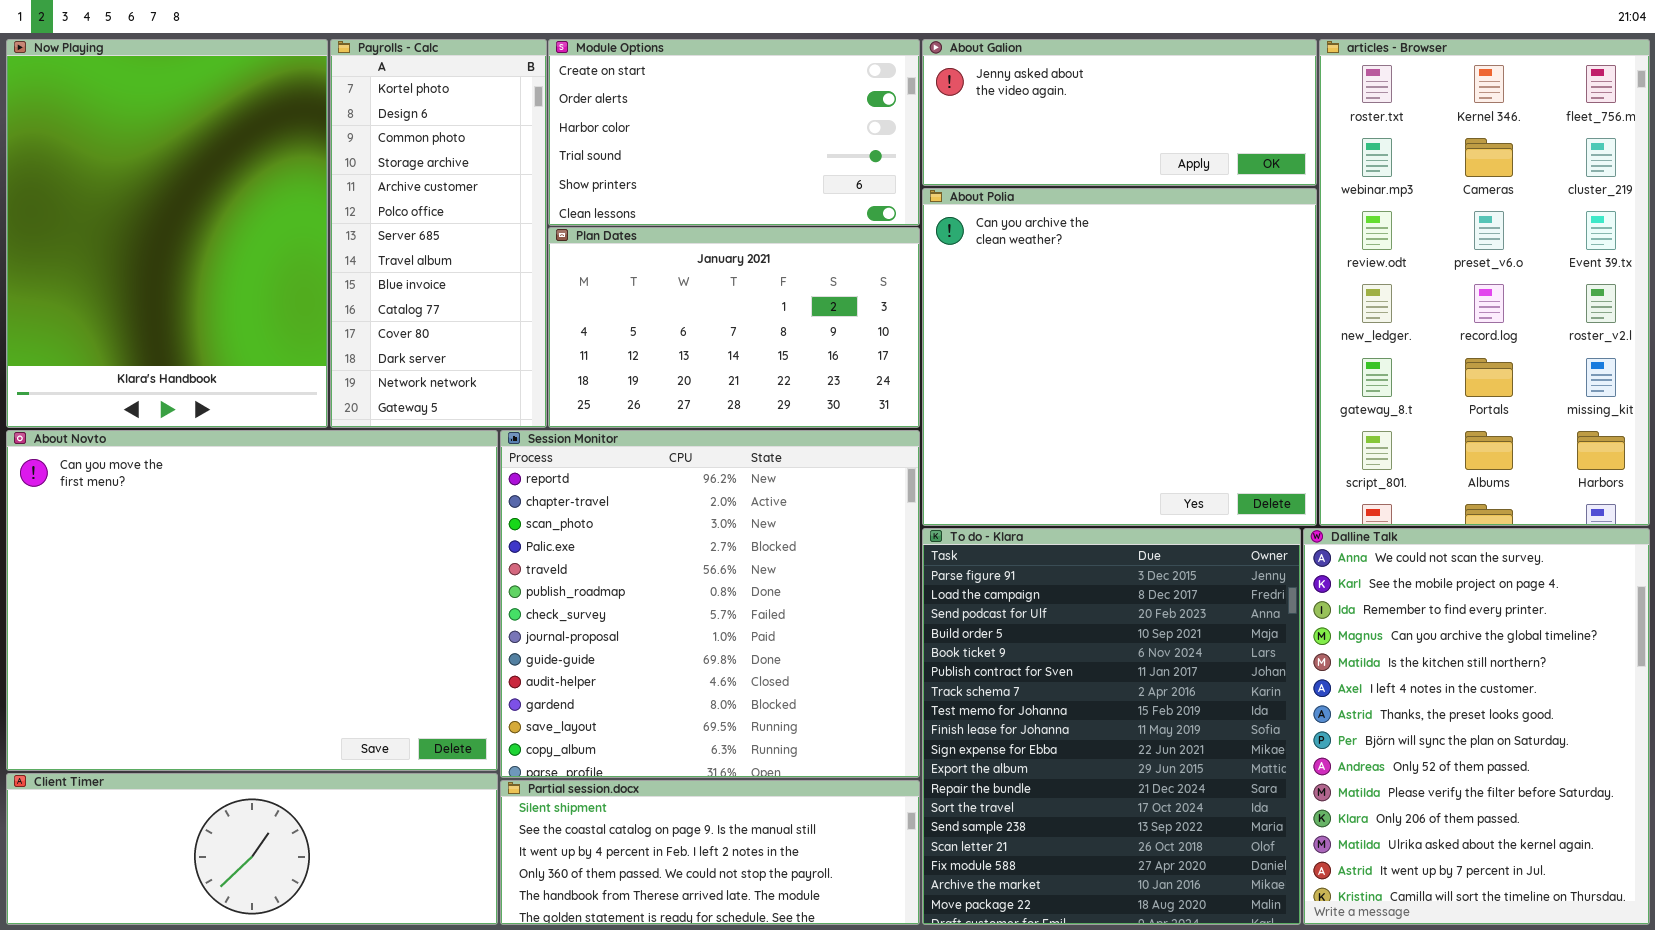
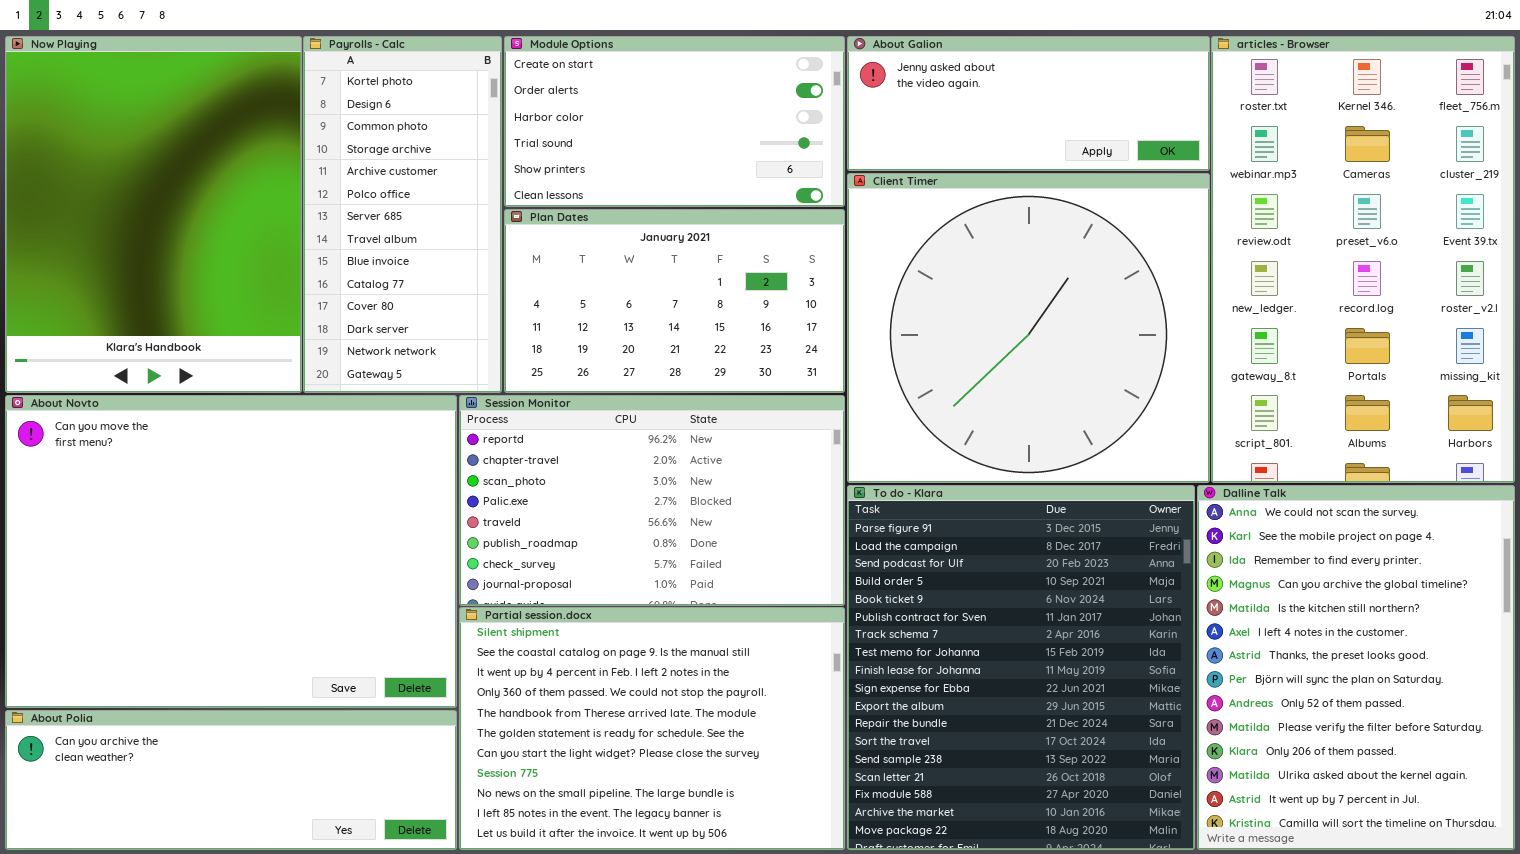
About Polia: [922,188,1317,526] -> [5,710,457,850], moved, resized
Session Monitor: [500,430,920,778] -> [459,395,845,606], resized
Client Timer: [6,773,498,925] -> [847,173,1210,483], moved, resized
Partial session.docx: [500,780,920,925] -> [459,607,845,850], resized

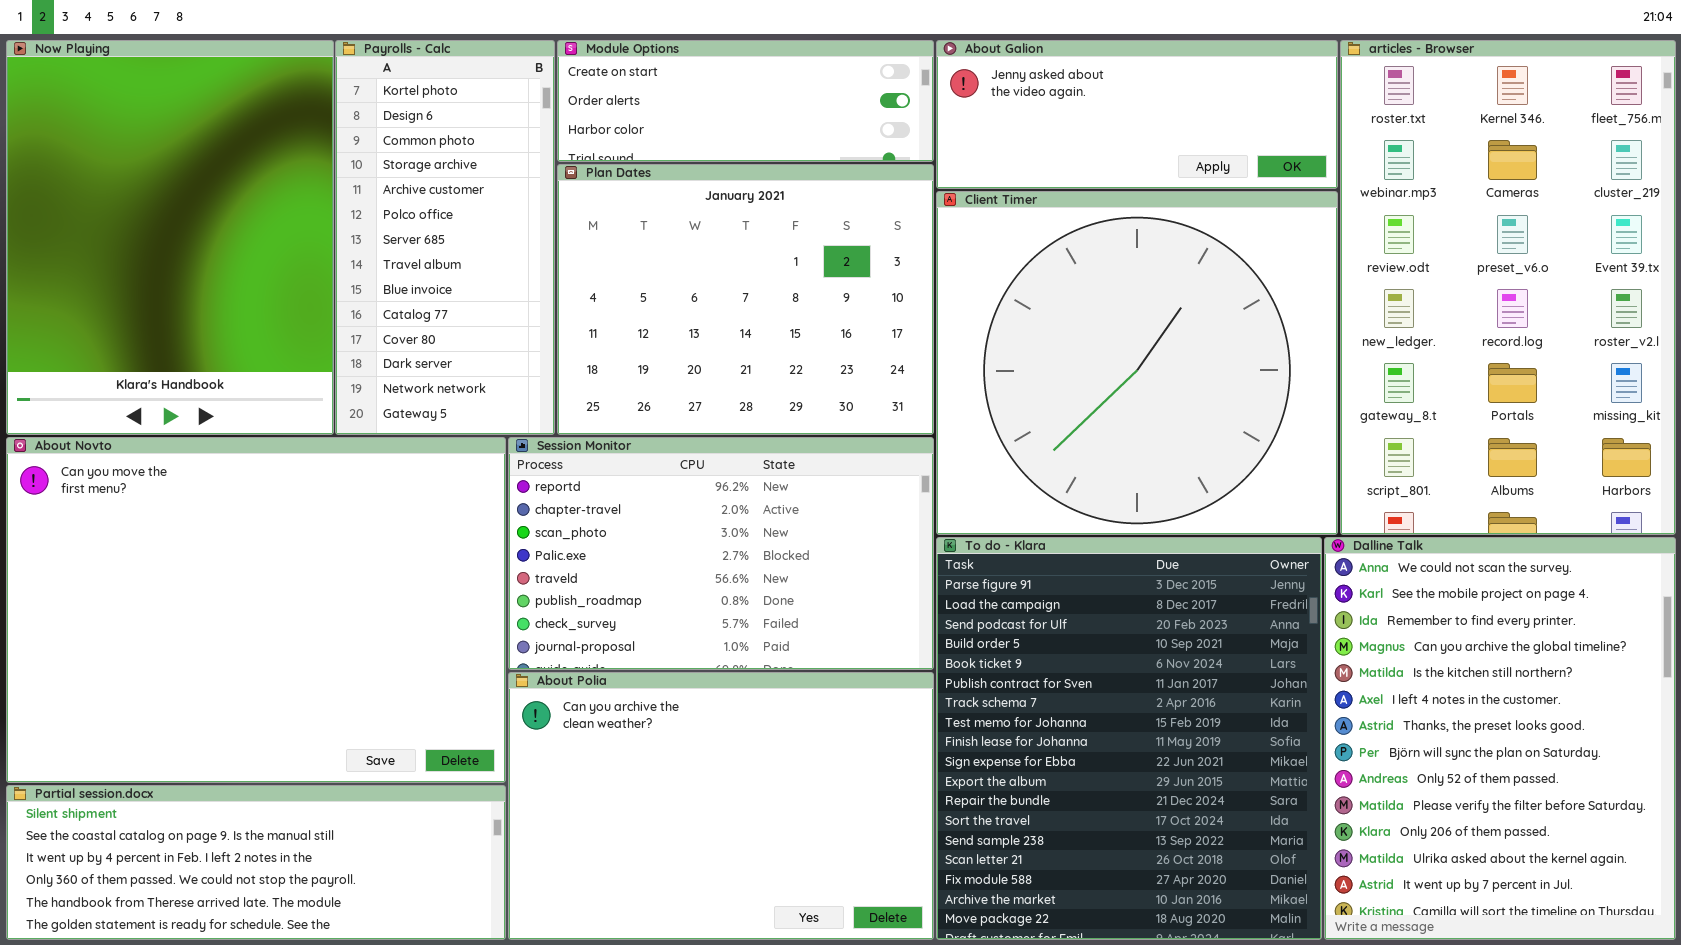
Module Options: [504,36,845,207] -> [557,40,934,162], resized
Plan Dates: [504,209,845,393] -> [557,164,934,435], resized
Partial session.docx: [459,607,845,850] -> [6,785,506,940], moved, resized
About Polia: [5,710,457,850] -> [508,672,934,940], moved, resized

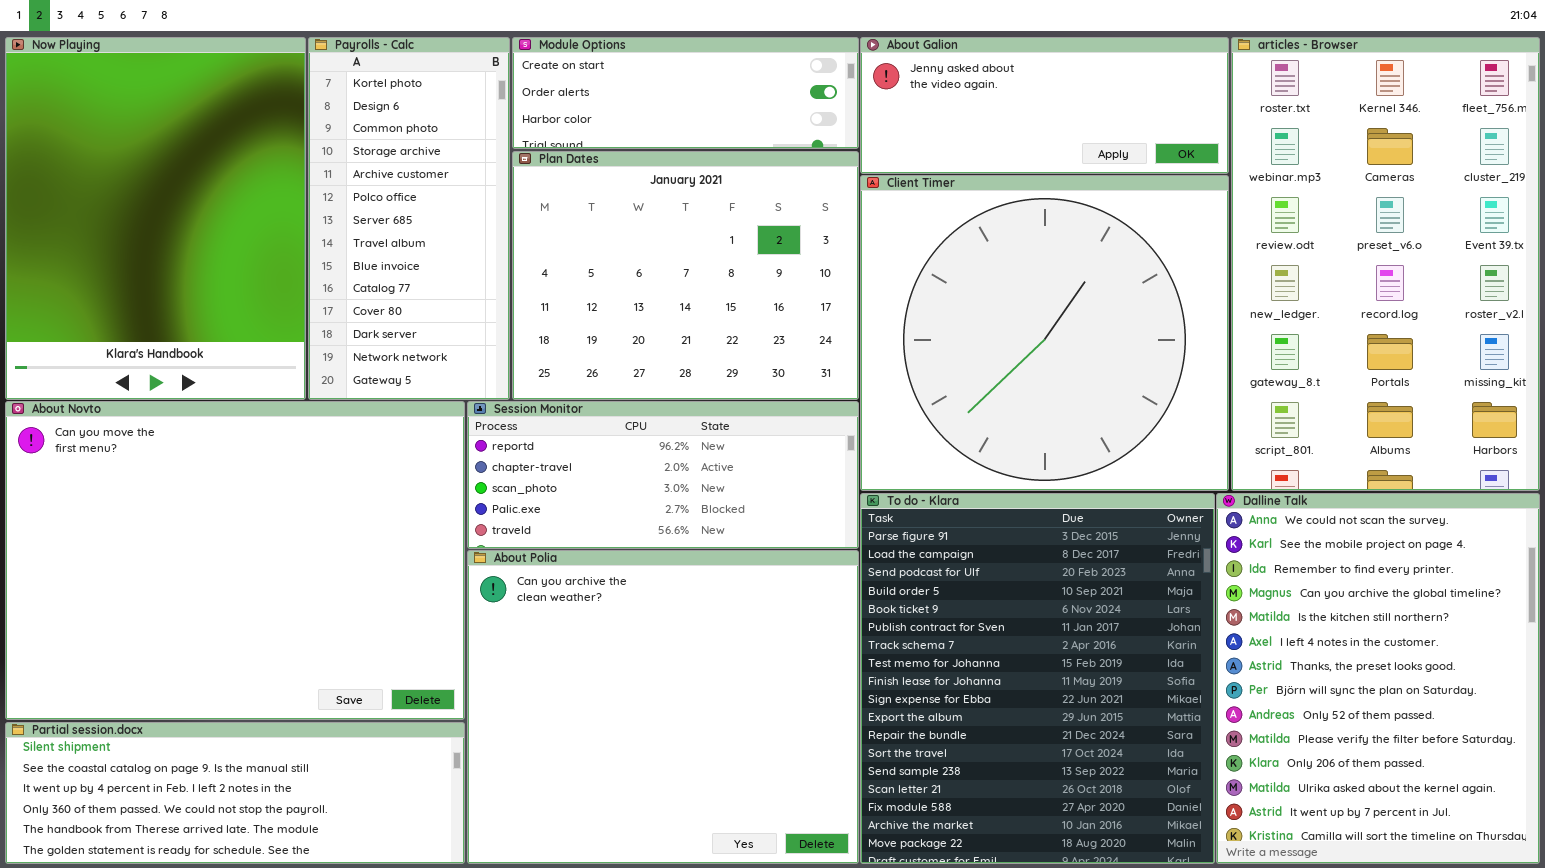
Session Monitor: [508,437,934,670] -> [467,401,859,549], resized
About Polia: [508,672,934,940] -> [467,550,859,864], resized

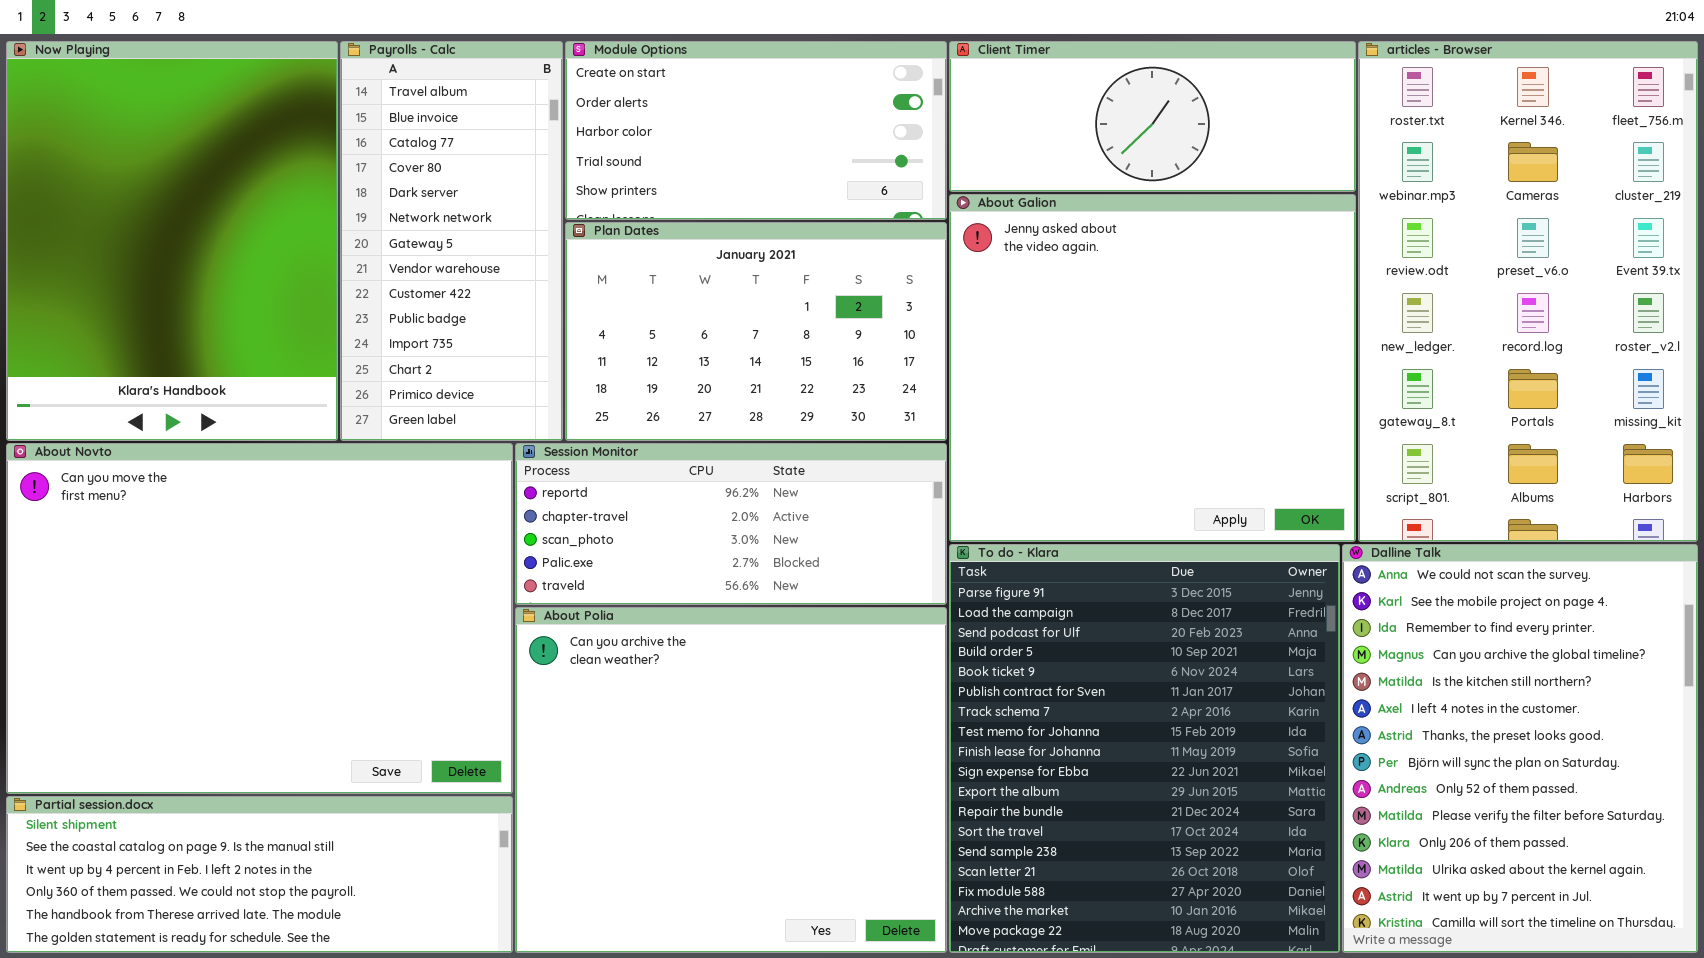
Payrolls - Calc: [308,37,510,400] -> [340,41,563,441], scrolled down 7 rows
Module Options: [512,37,859,149] -> [565,41,947,220], resized
About Galion: [860,37,1229,174] -> [949,194,1356,542], moved, resized
Plan Dates: [512,151,859,400] -> [565,222,947,441], resized
Client Timer: [860,175,1229,491] -> [949,41,1356,192], moved, resized

